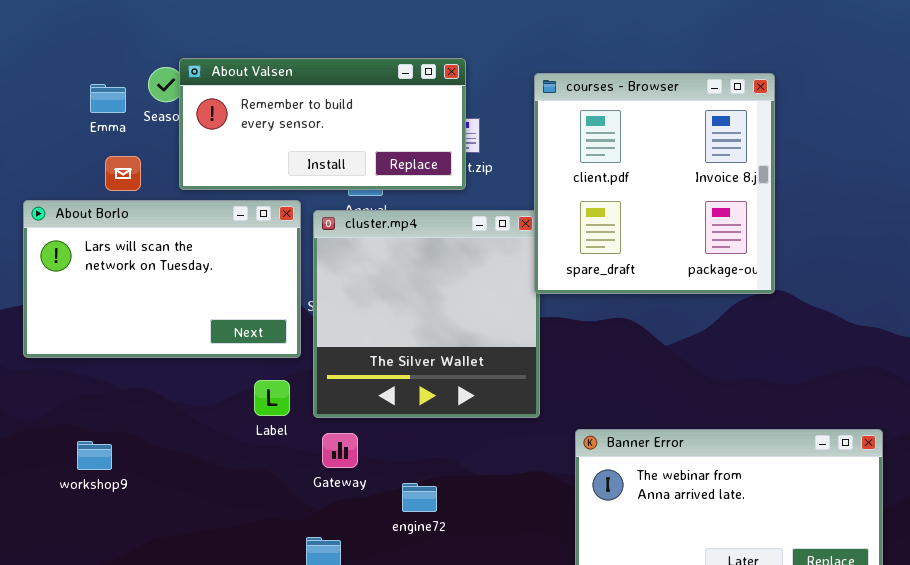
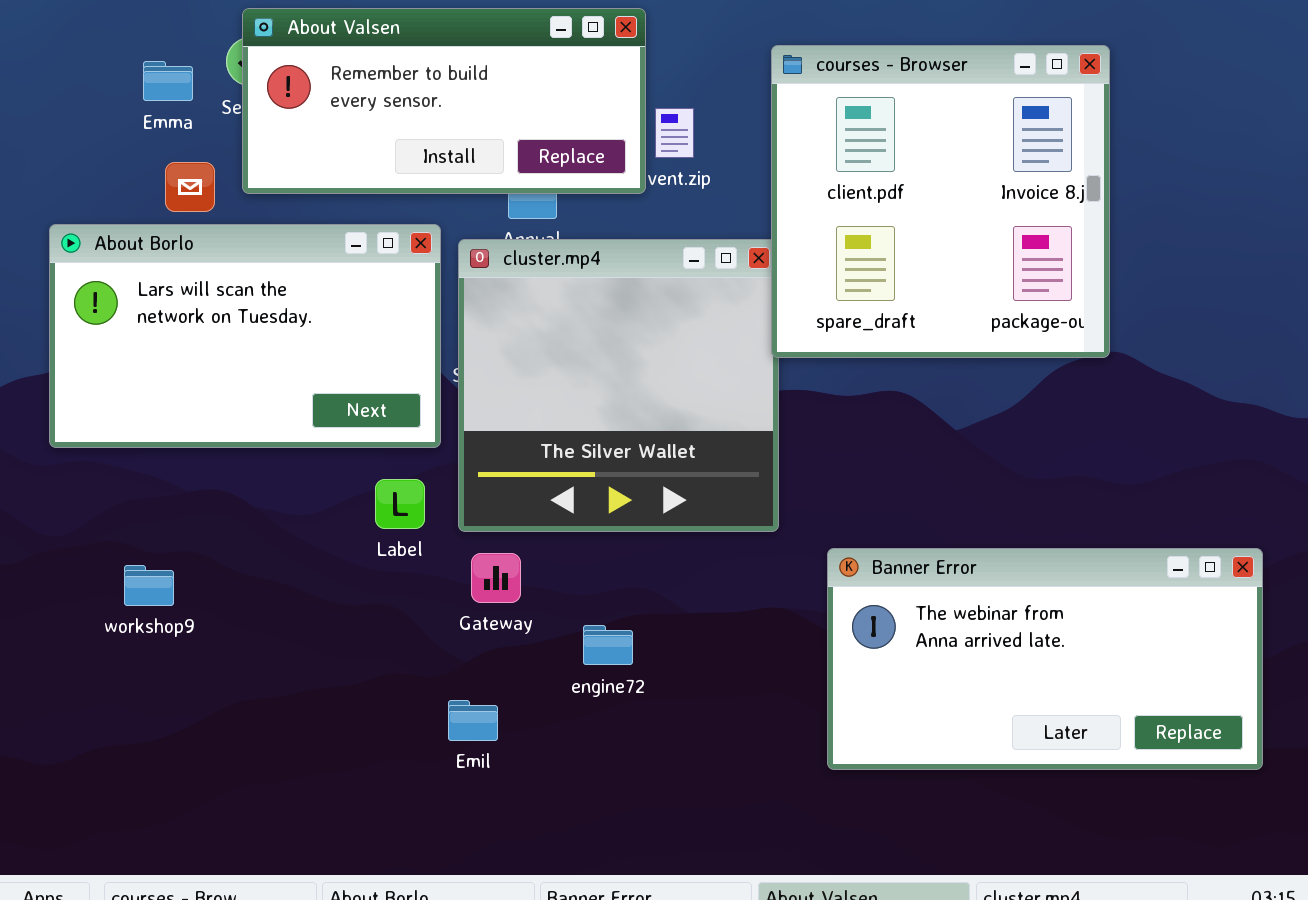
About Valsen: [179,58,466,190] -> [242,8,646,194], moved

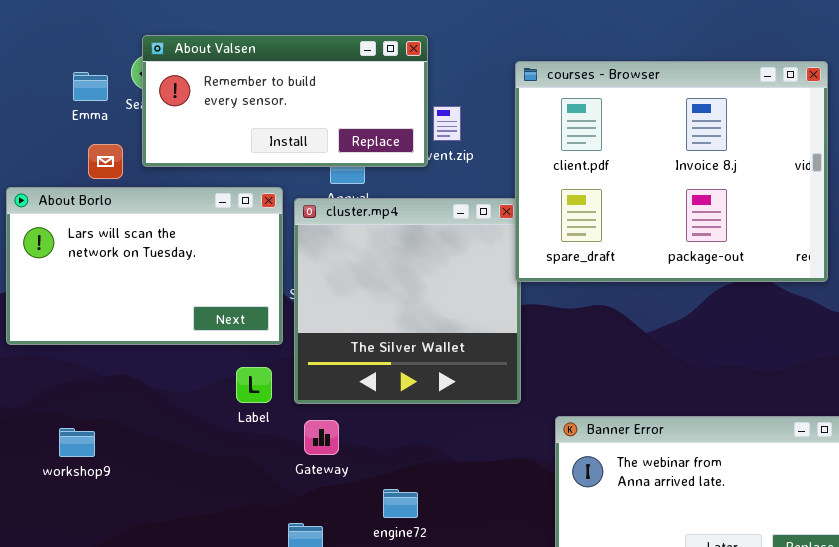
courses - Browser: [771,45,1110,358] -> [515,61,828,282], resized
engine72: [583,625,633,665] -> [383,489,418,518], moved

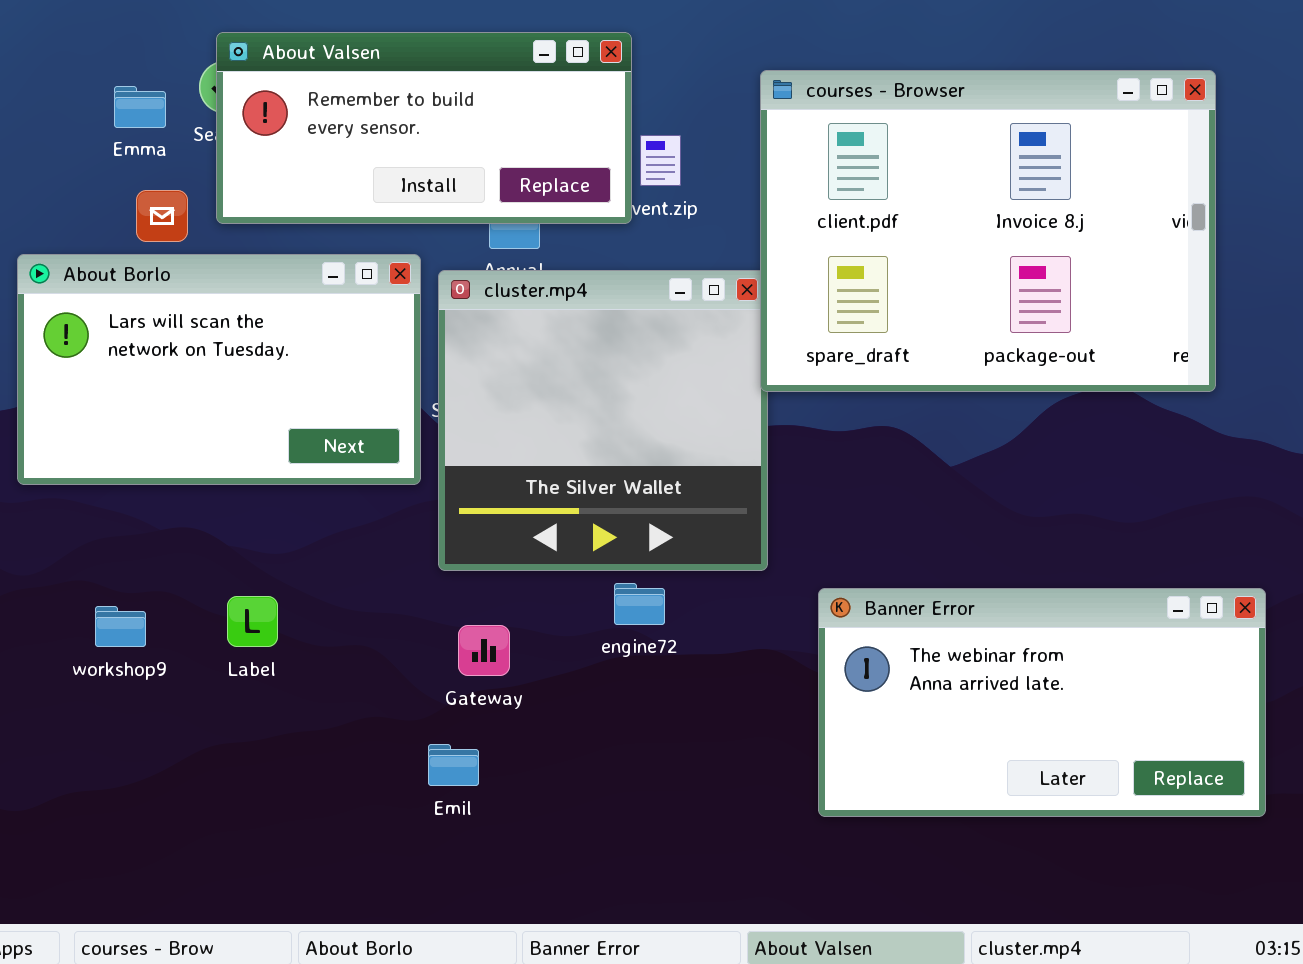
Label: [236,367,272,403] -> [227,596,278,647], moved
Gateway: [304,420,339,455] -> [458,625,510,676], moved
engine72: [383,489,418,518] -> [614,583,665,625], moved

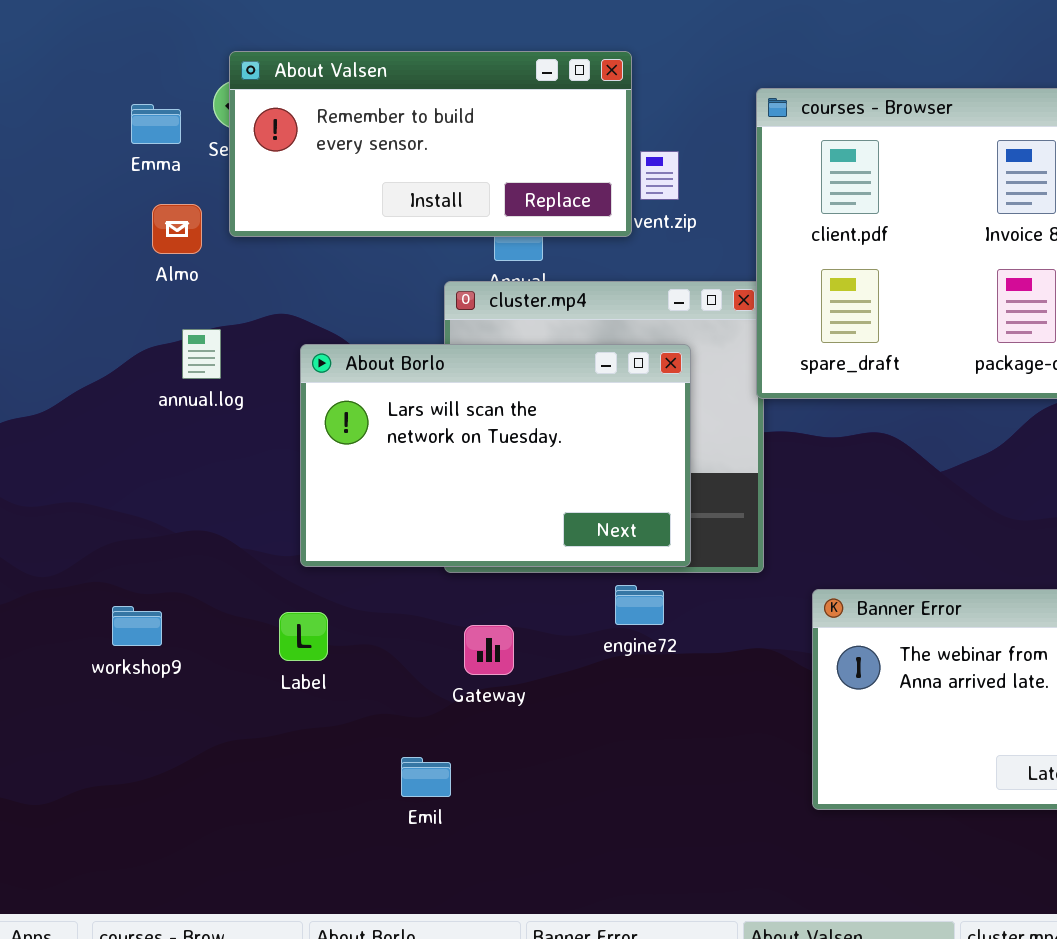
About Borlo: [17,254,421,485] -> [300,344,691,567], moved
Label: [227,596,278,647] -> [279,612,328,661], moved
Emil: [428,744,479,786] -> [401,757,451,797], moved

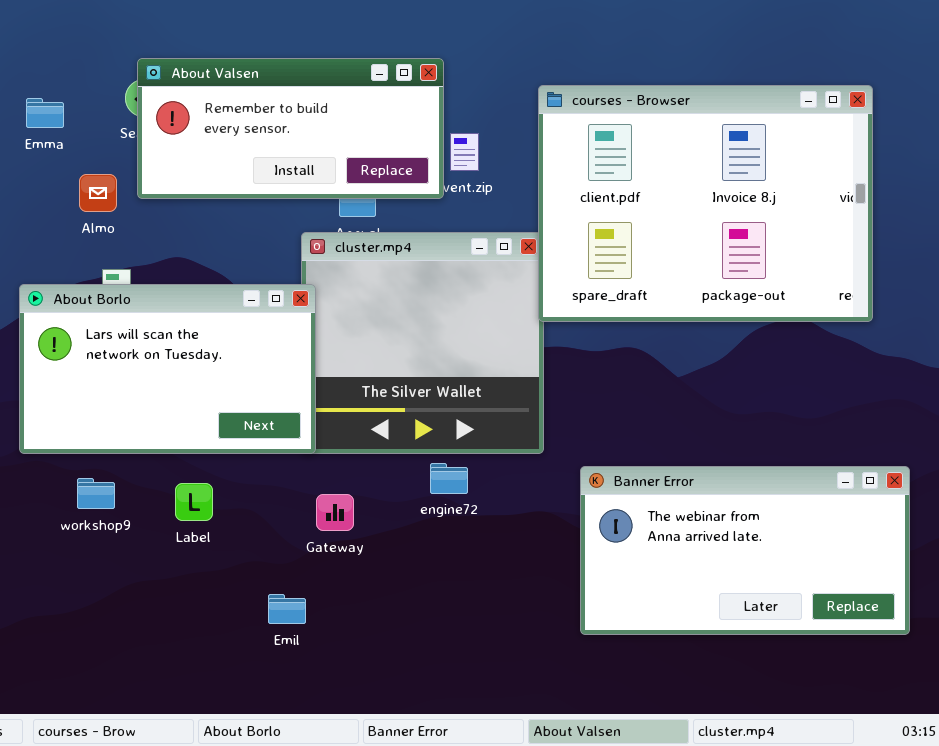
Emma: [131,104,181,144] -> [26,98,64,128], moved
About Borlo: [300,344,691,567] -> [19,284,316,454], moved
workshop9: [112,606,162,646] -> [77,478,115,509], moved

